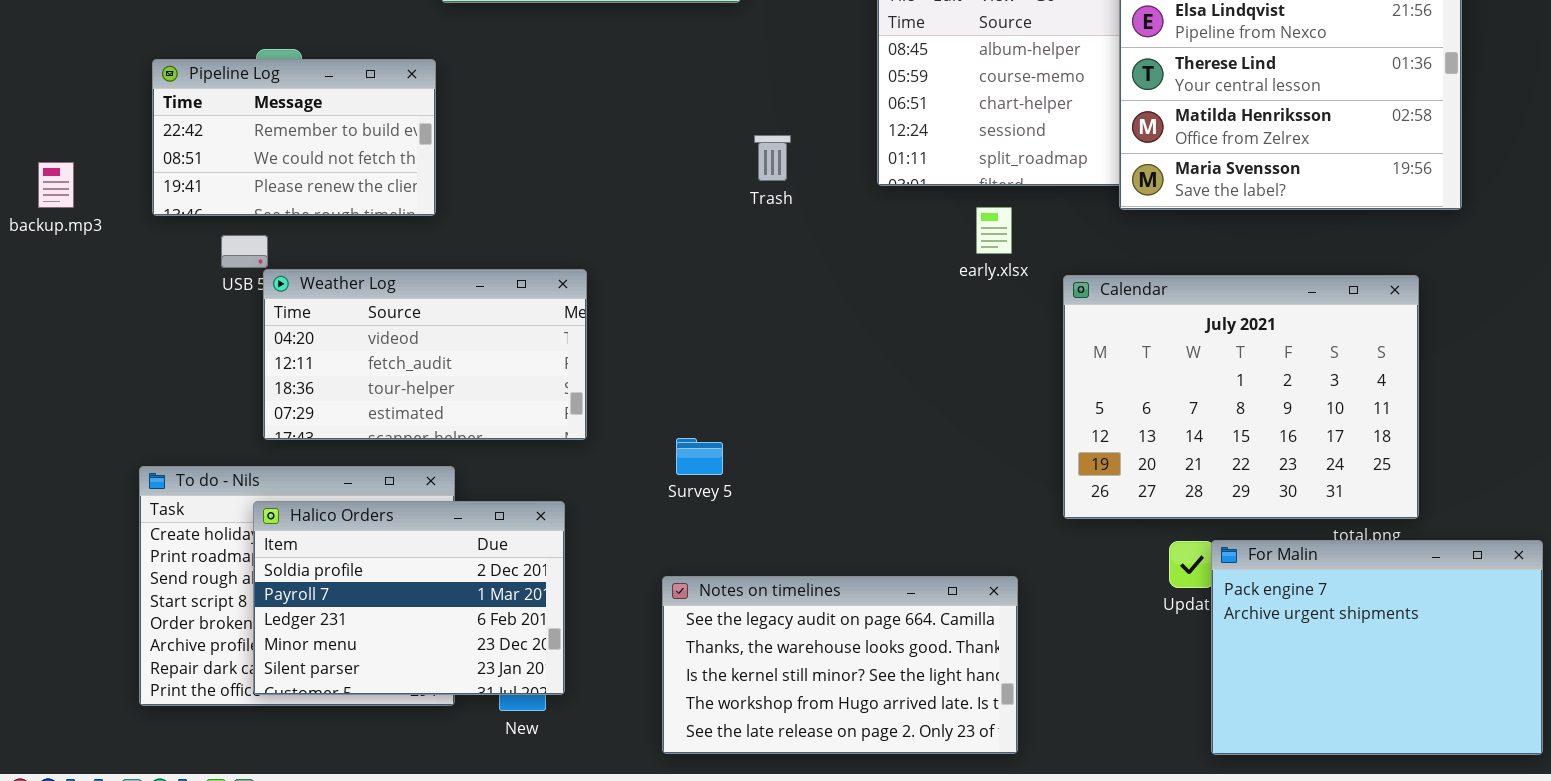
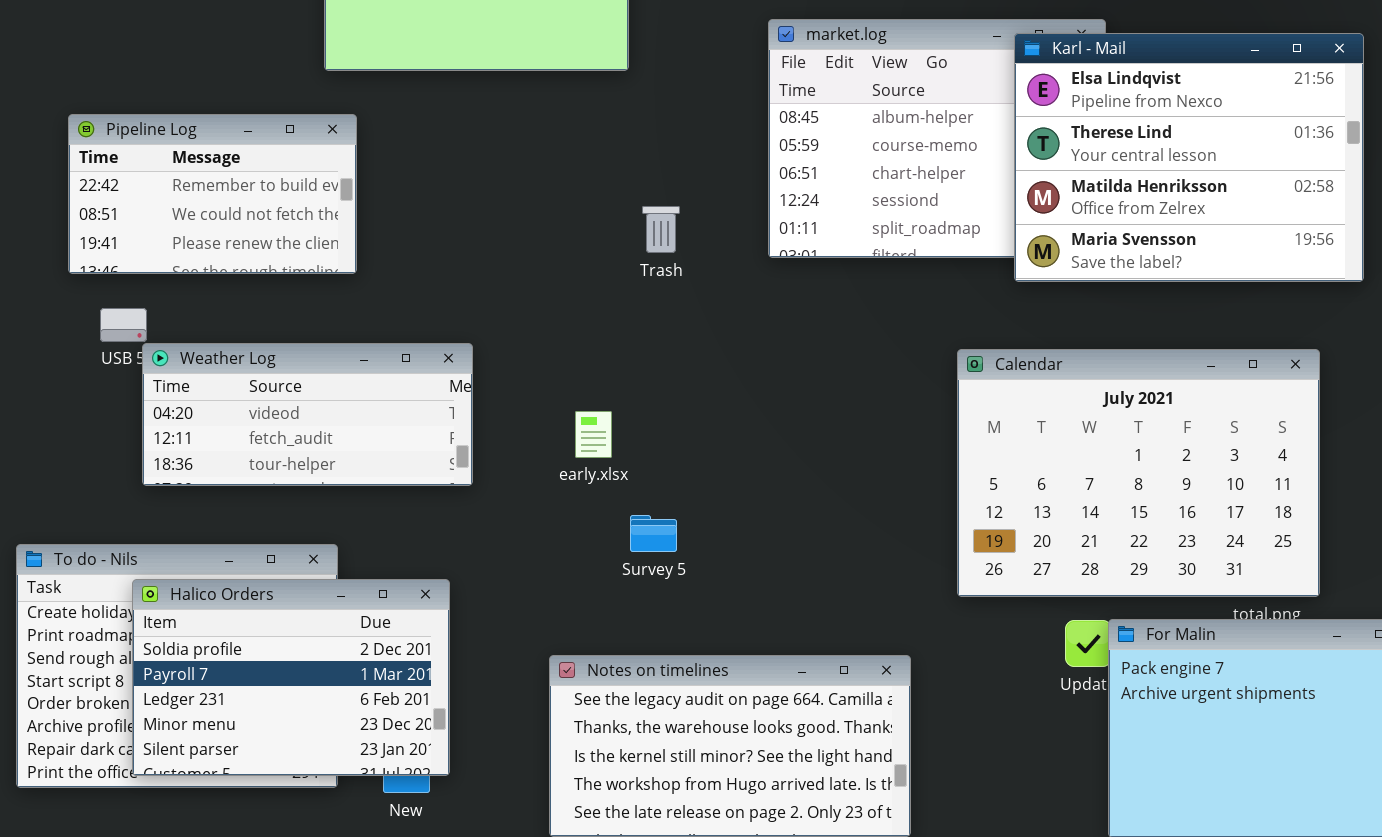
Pipeline Log: [152,59,436,216] -> [68,114,357,274], moved
early.xlsx: [976,207,1012,254] -> [575,411,612,458], moved
Weather Log: [263,269,587,440] -> [142,343,473,486], resized
Survey 5: [676,438,723,475] -> [630,515,677,552], moved

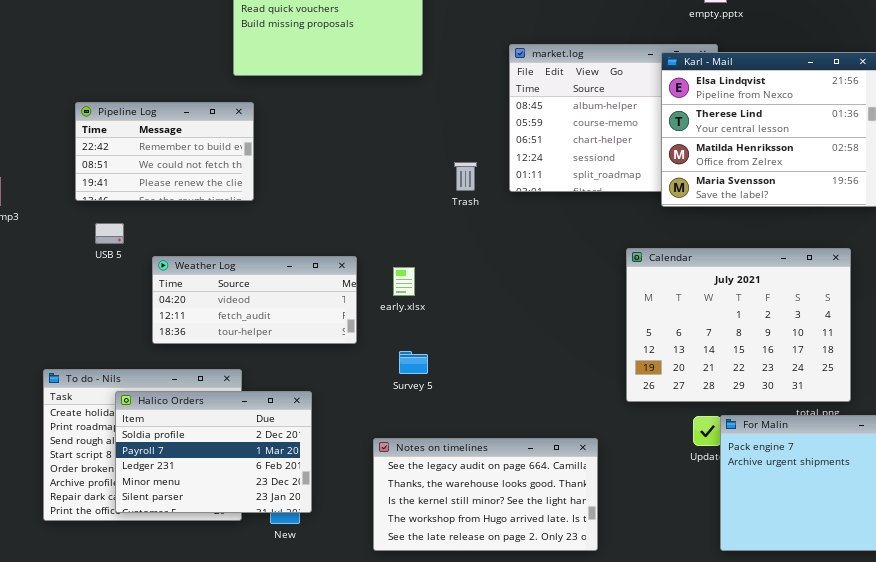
Trash: [642,206,680,253] -> [454,162,477,191], moved
Weather Log: [142,343,473,486] -> [152,256,357,344], moved
early.xlsx: [575,411,612,458] -> [393,267,415,296], moved
Survey 5: [630,515,677,552] -> [399,351,428,374], moved

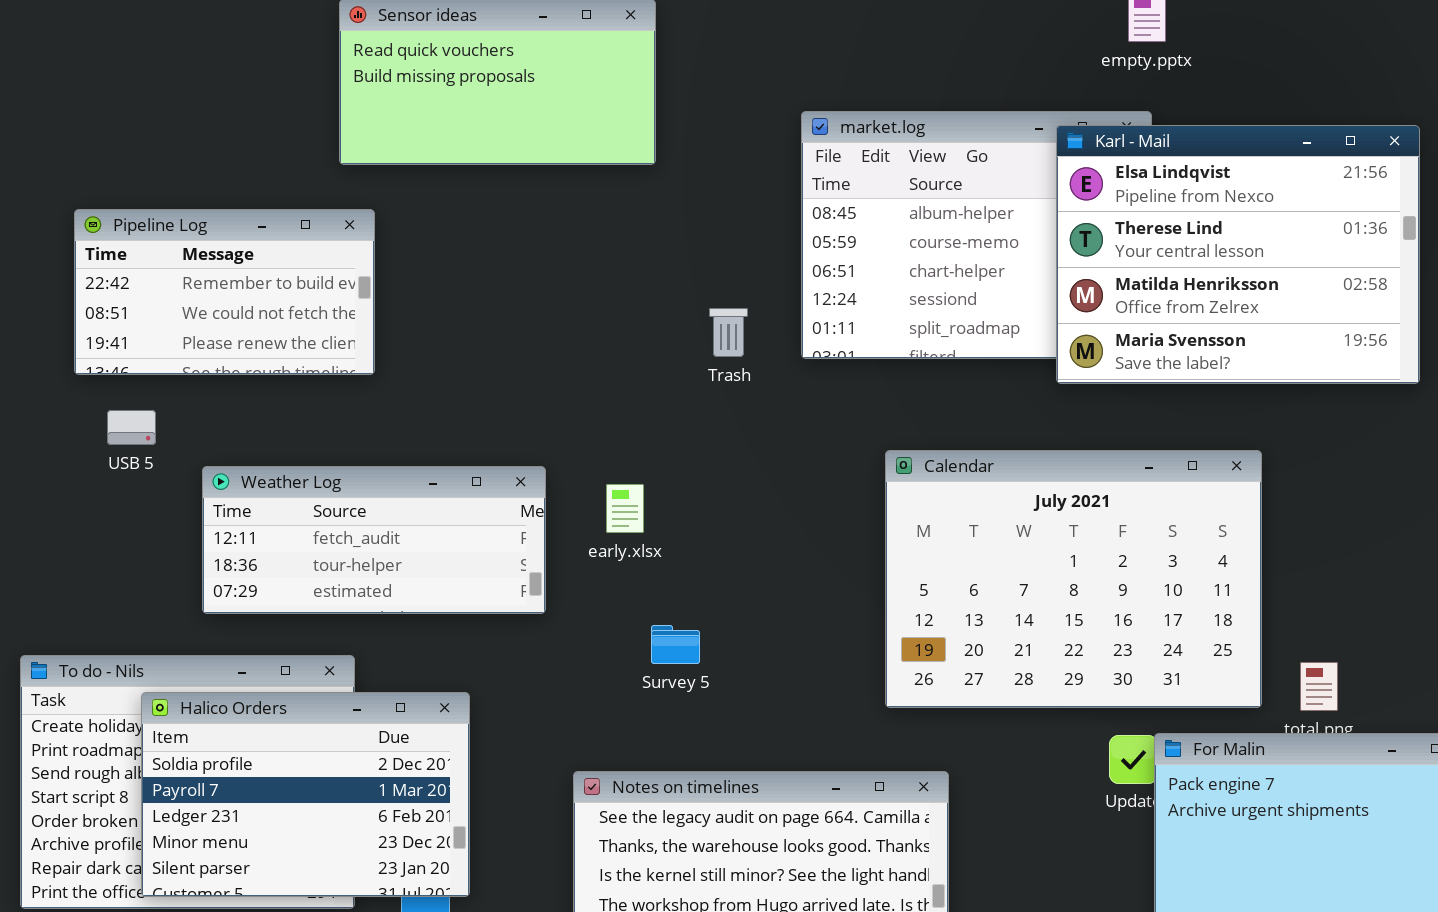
Calendar: [626,248,851,402] -> [885,450,1262,708], moved
Weather Log: [152,256,357,344] -> [202,466,546,614], scrolled down 1 row
Survey 5: [399,351,428,374] -> [651,625,700,664], moved

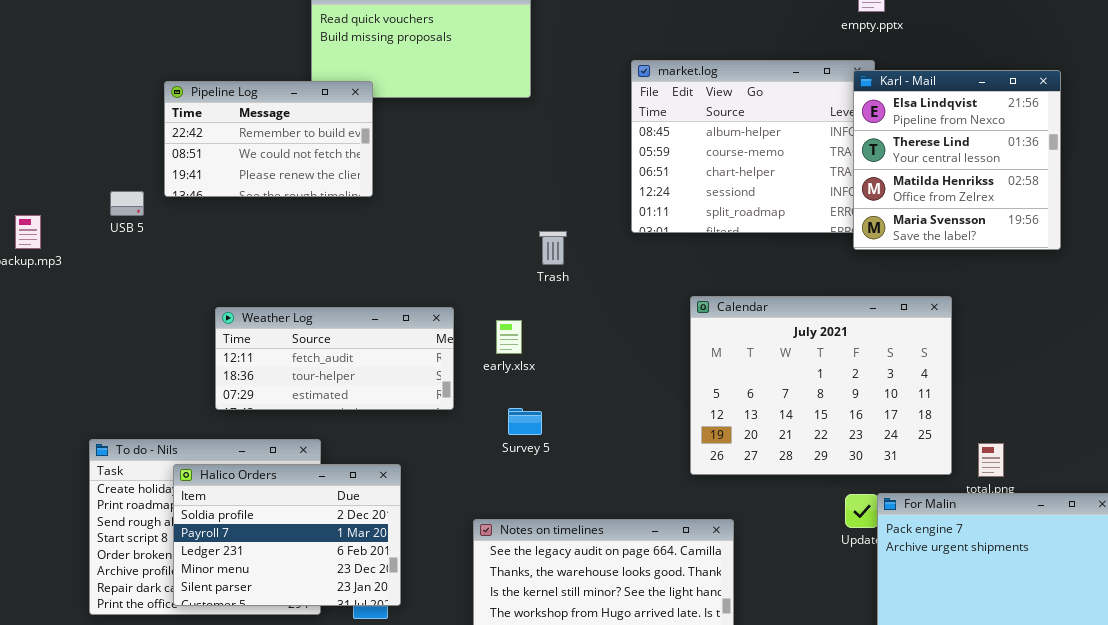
Karl - Mail: [1056,125,1420,384] -> [853,70,1061,250], resized
Pipeline Log: [74,209,375,375] -> [164,81,373,197], moved
Trash: [709,308,748,357] -> [539,231,567,265], moved
USB 5: [107,410,156,445] -> [110,191,144,216], moved
Survey 5: [651,625,700,664] -> [508,408,542,435], moved

